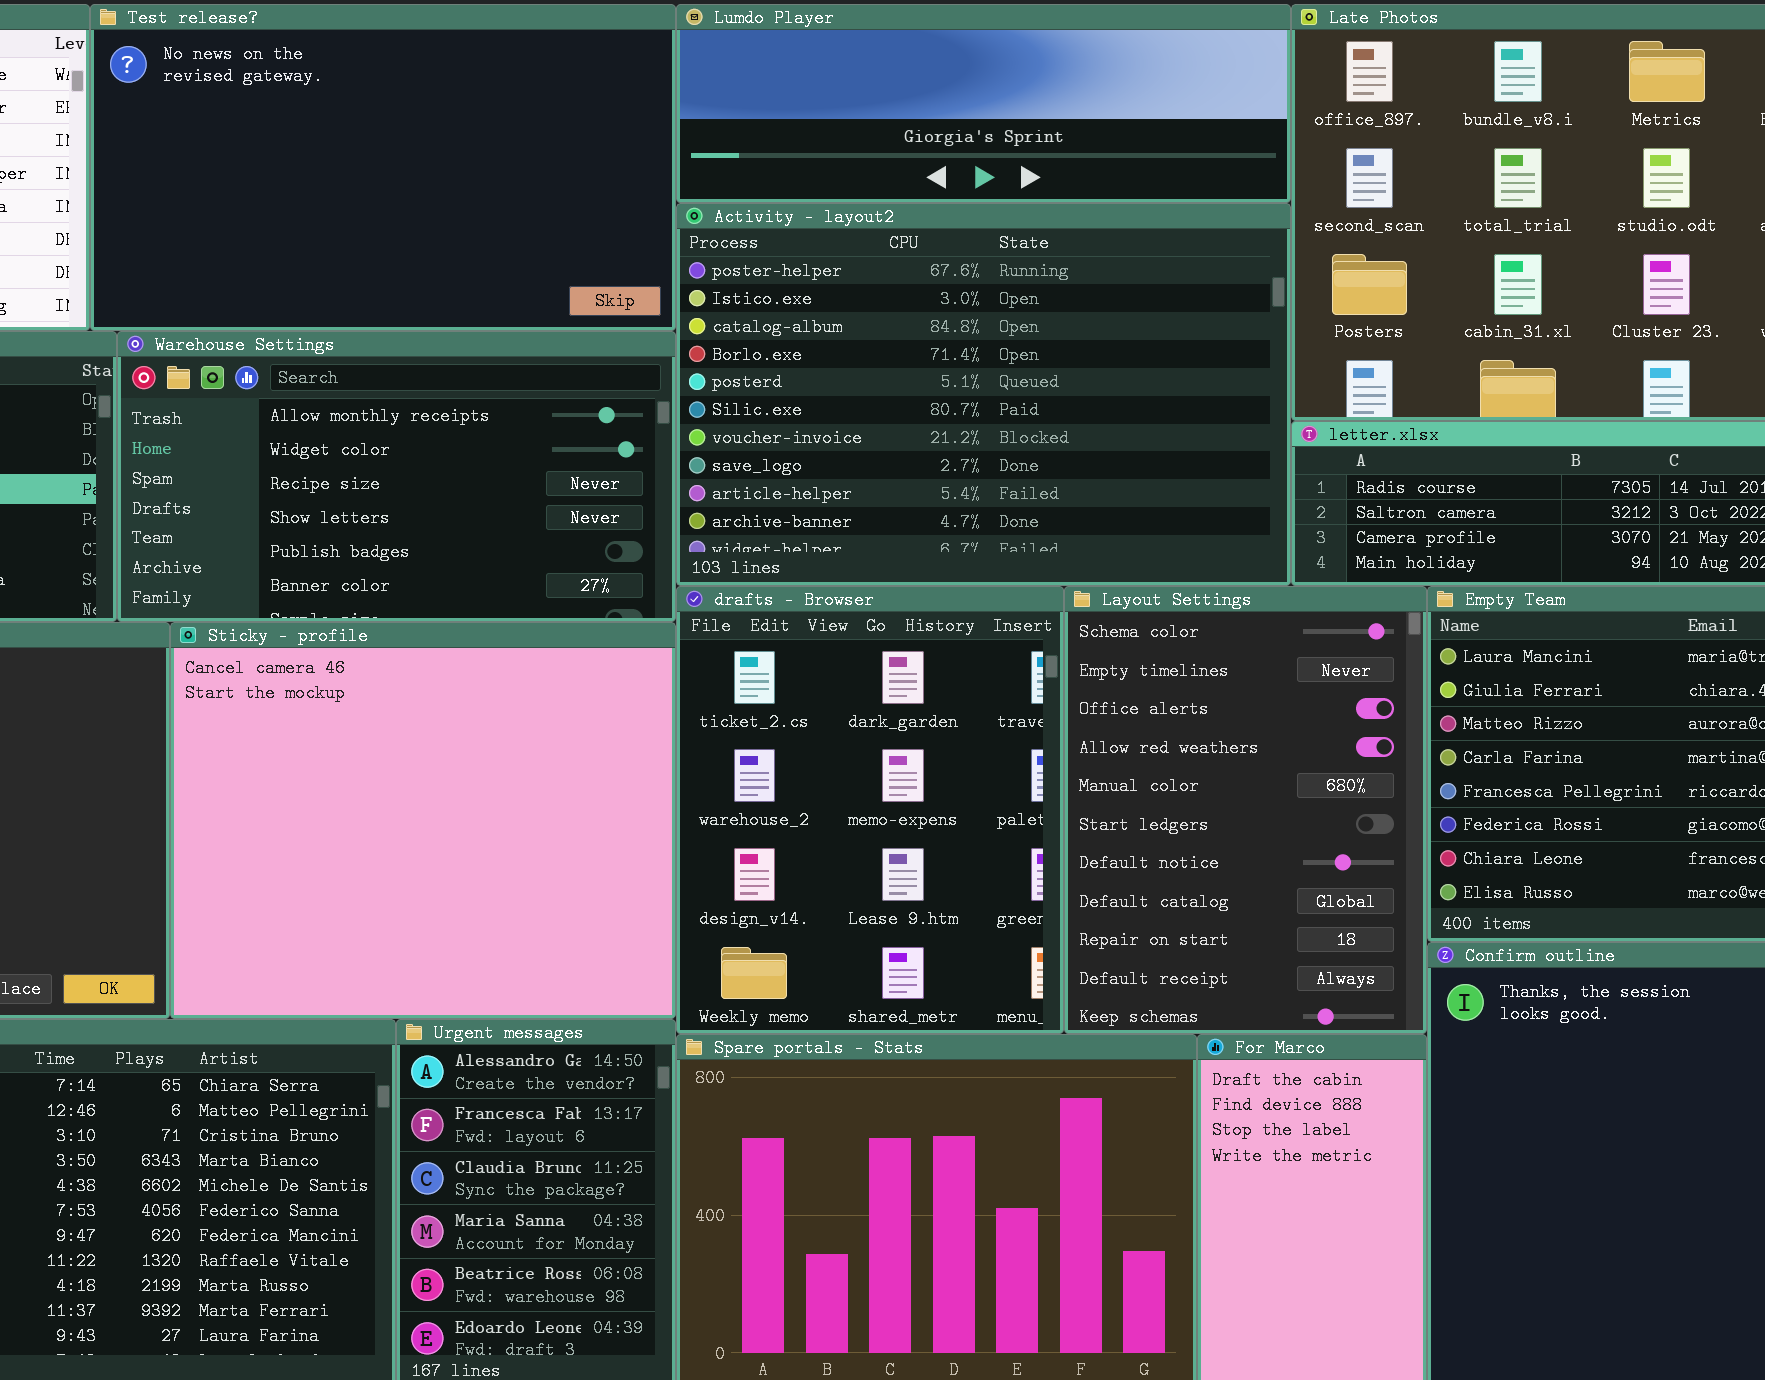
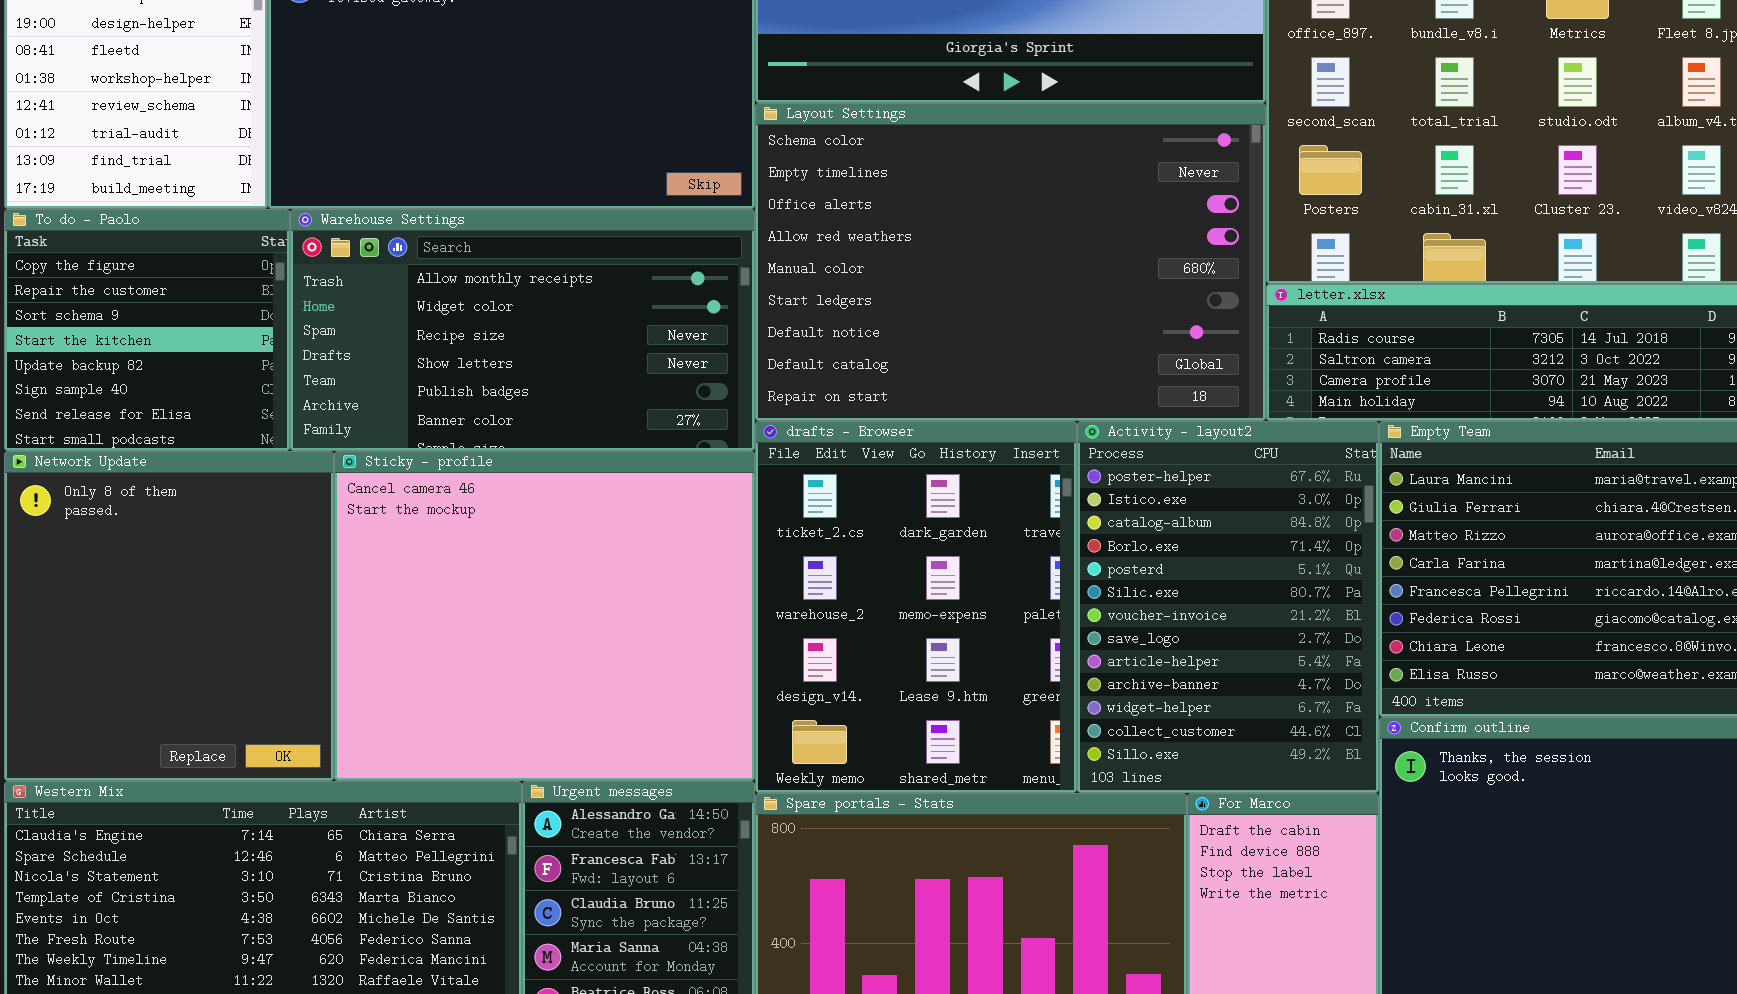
Activity - layout2: [676,203,1291,586] -> [1077,421,1379,793], moved, resized
Layout Settings: [1064,586,1427,1034] -> [755,103,1266,421], moved, resized

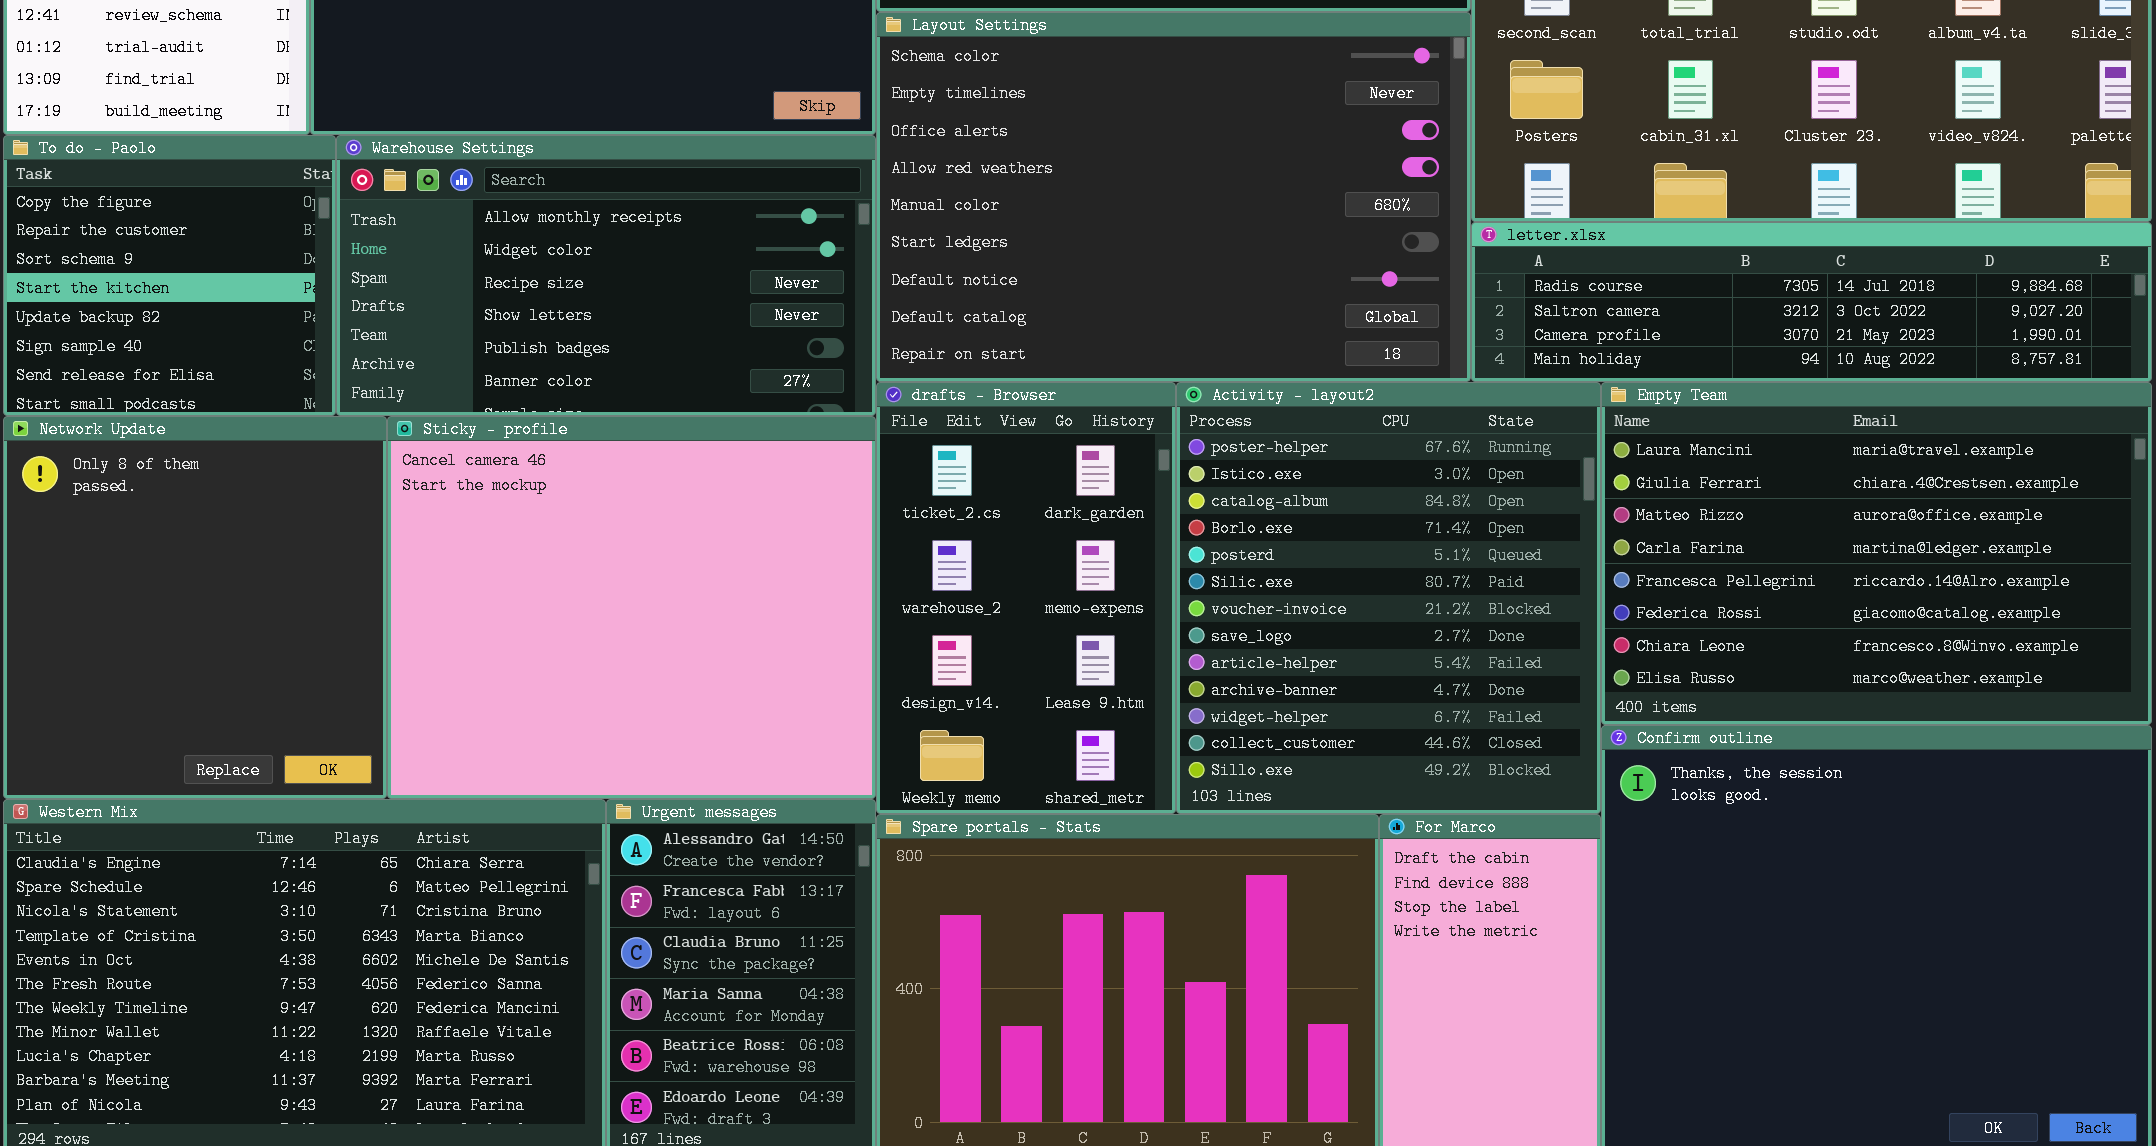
drafts - Browser: [755,421,1077,793] -> [876,382,1176,814], resized
Activity - layout2: [1077,421,1379,793] -> [1176,382,1601,814], resized

